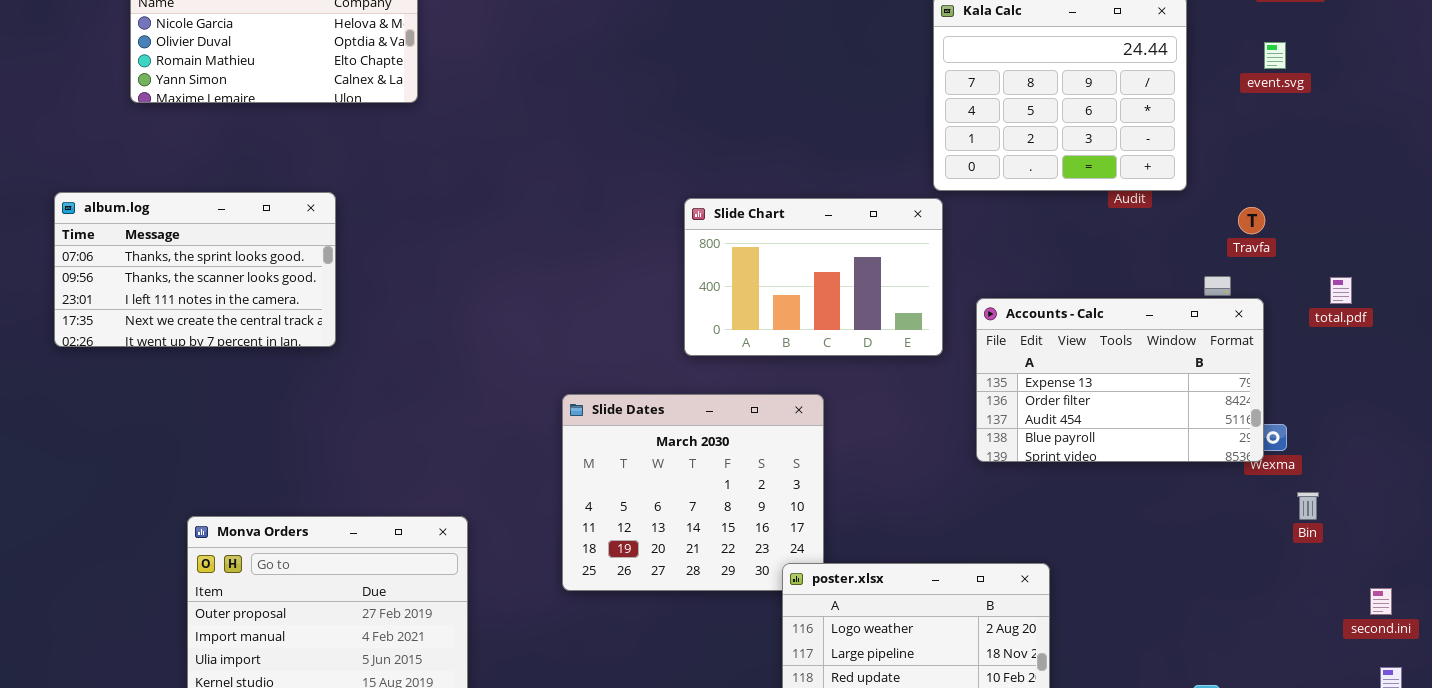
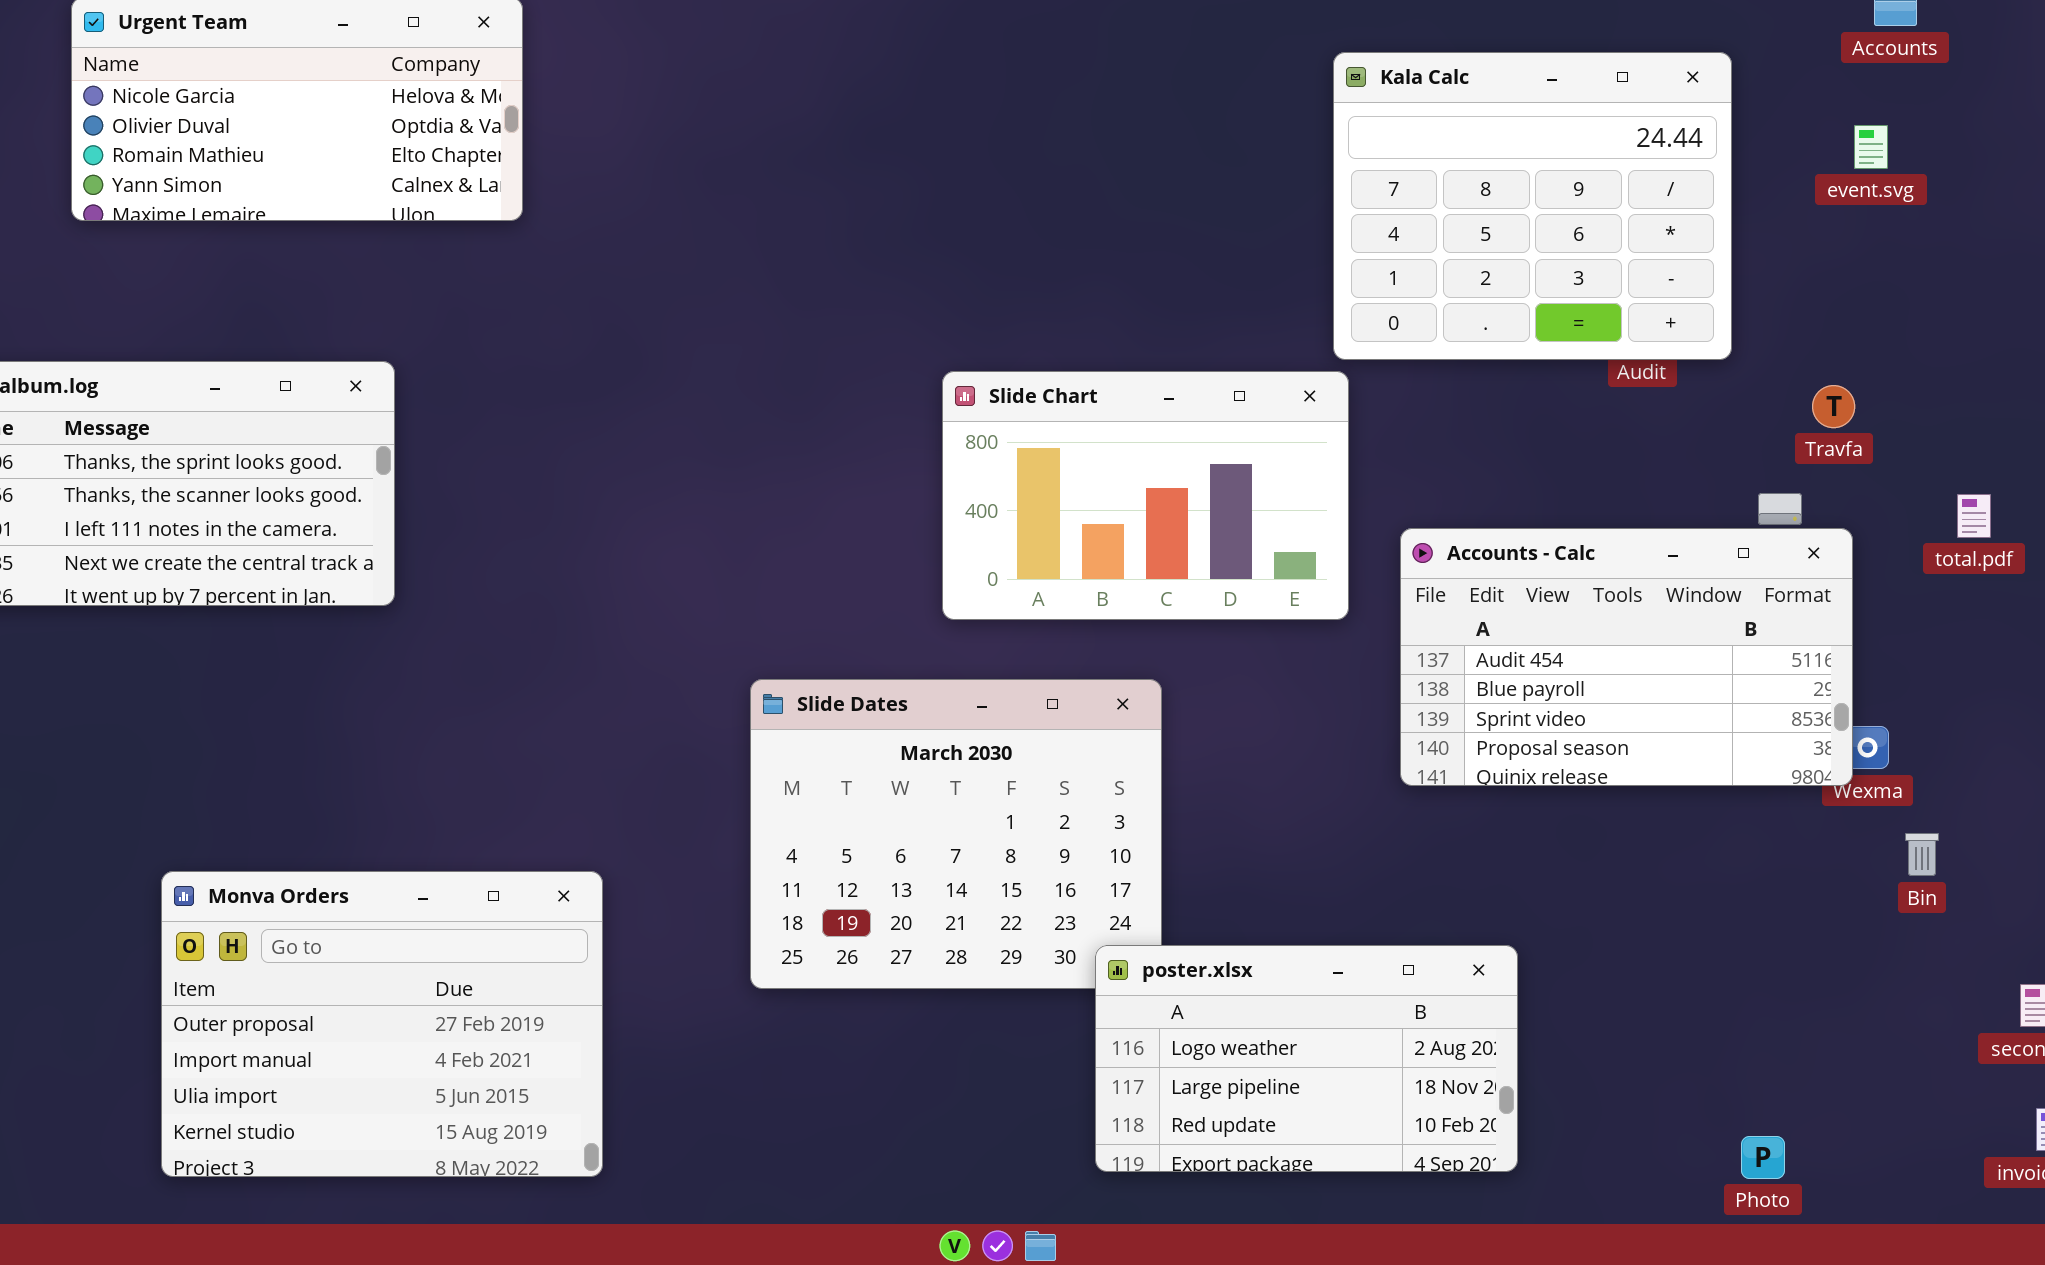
Accounts - Calc: [976,298,1264,462] -> [1400,528,1853,786], scrolled down 2 rows

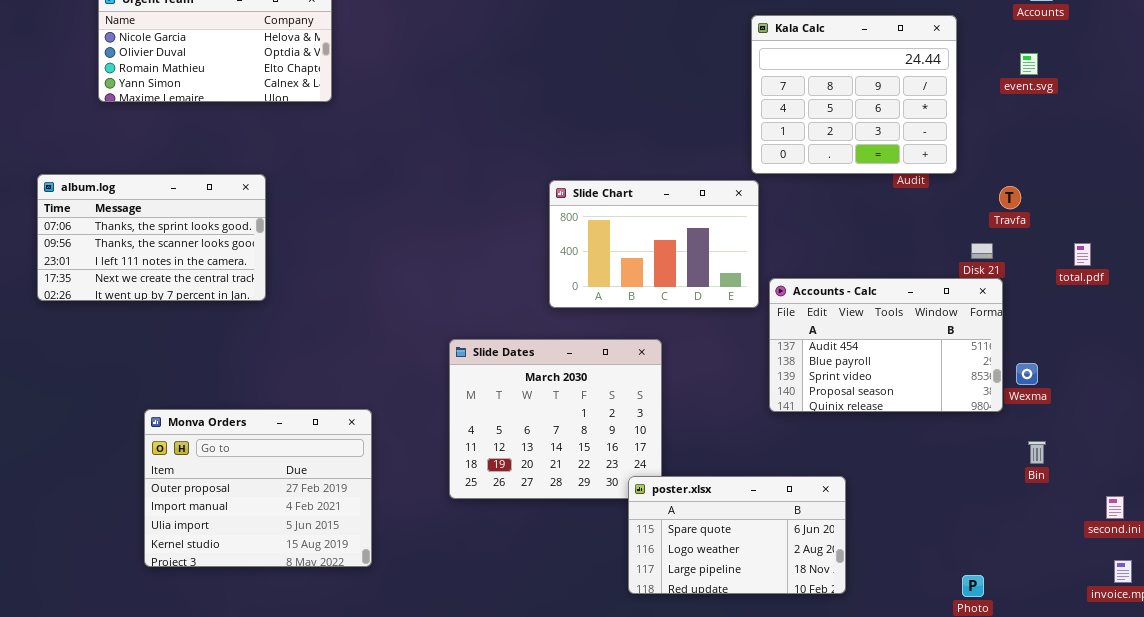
Accounts - Calc: [1400,528,1853,786] -> [769,278,1003,412], moved
Bin: [1905,833,1939,876] -> [1028,441,1046,464], moved
Monva Orders: [161,871,603,1177] -> [144,409,372,567], moved
poster.xlsx: [1095,945,1518,1172] -> [628,476,846,594], scrolled up 1 row

